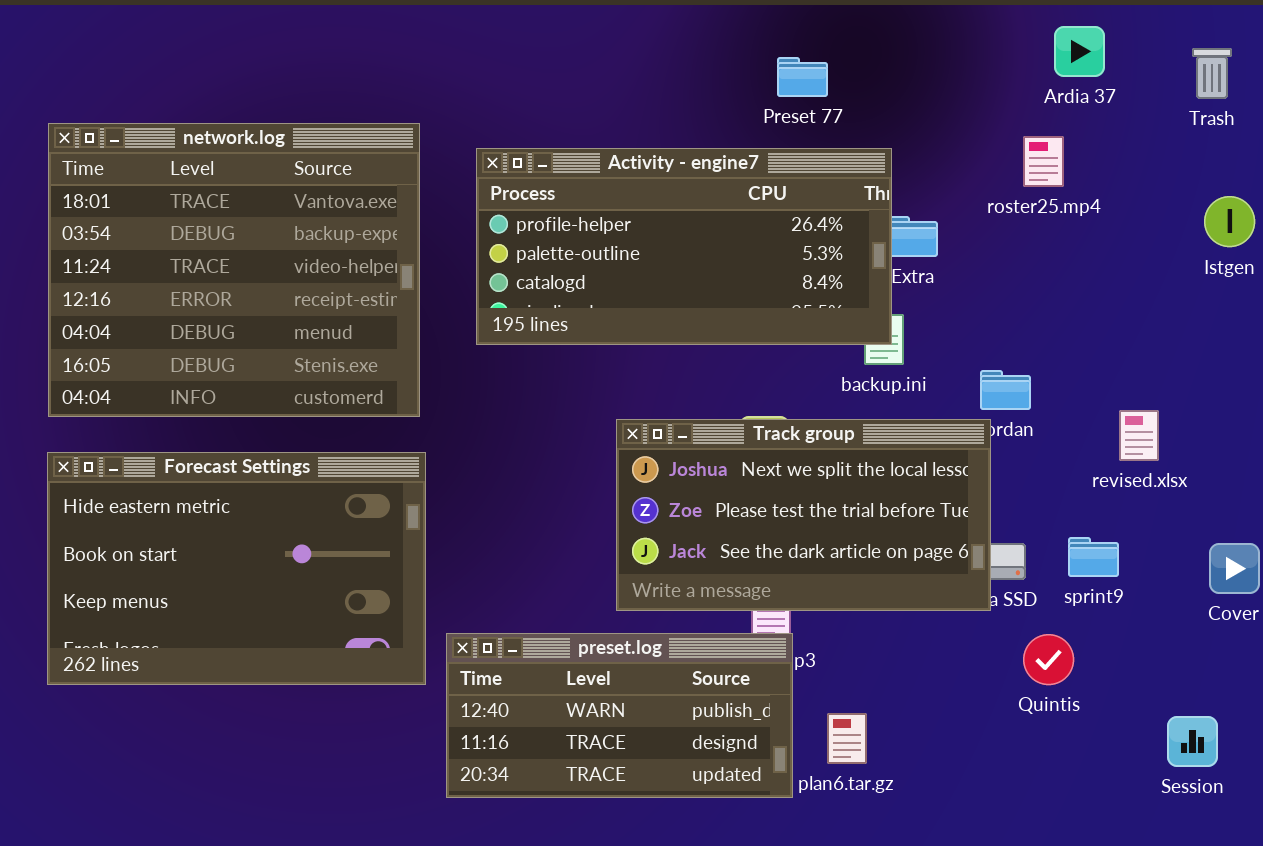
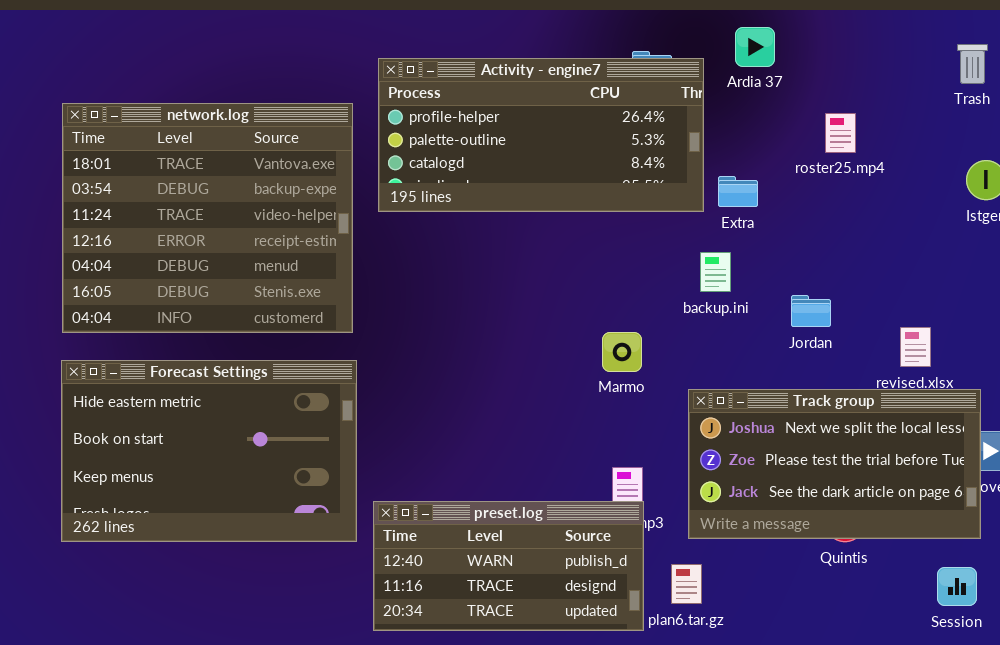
Ardia 37: [1054,26,1105,77] -> [735,27,775,67], moved
Activity - engine7: [476,148,892,345] -> [378,58,704,212], moved
Track group: [616,419,991,611] -> [688,389,981,539], moved

